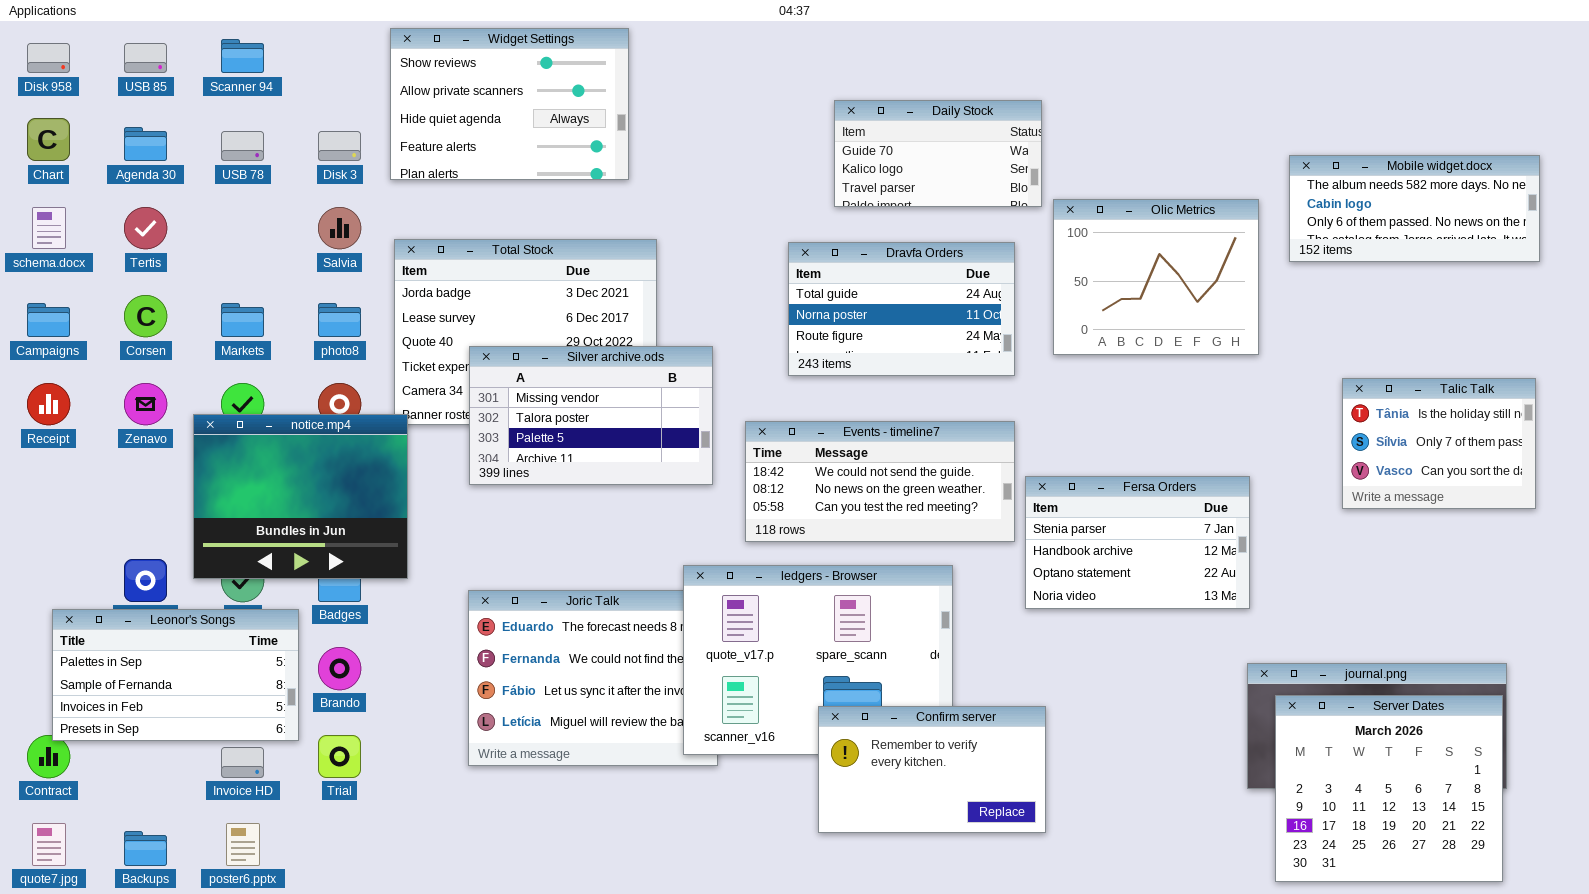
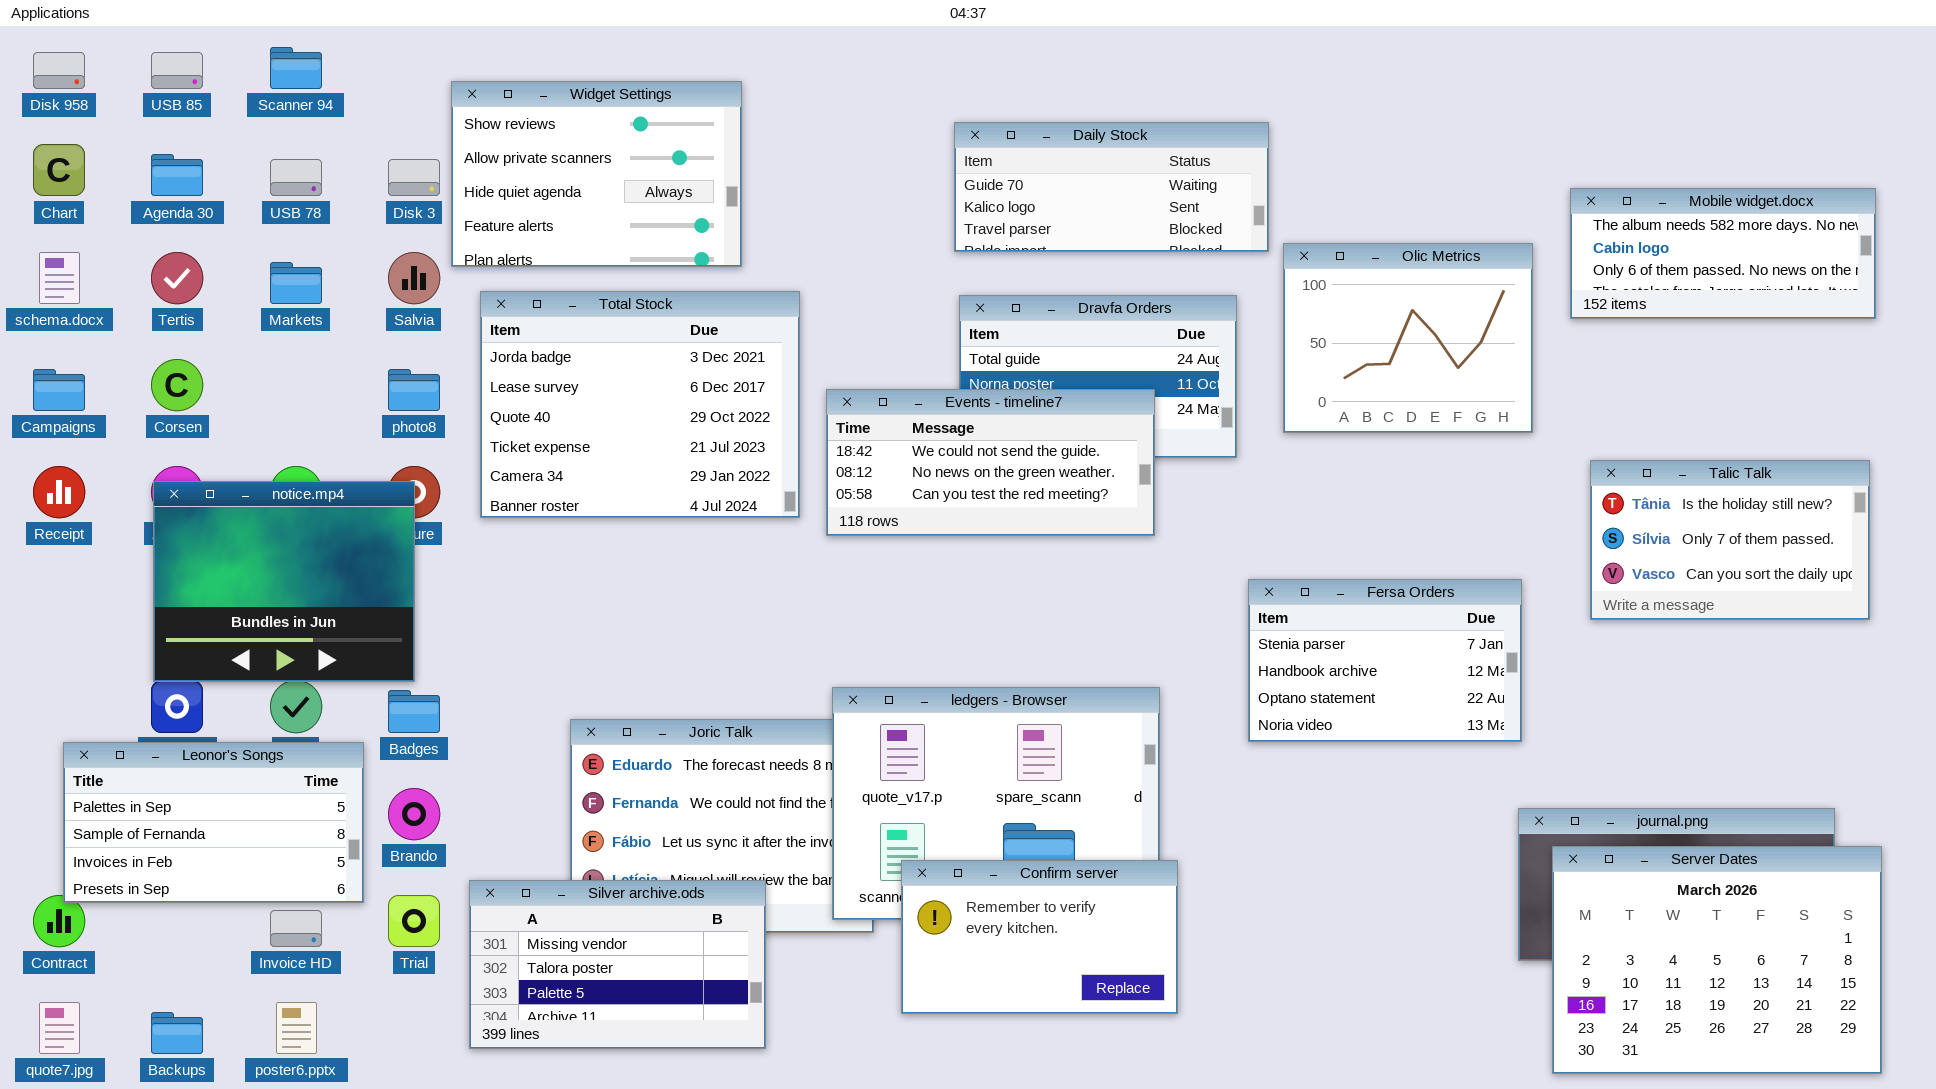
Widget Settings: [390,28,629,180] -> [451,81,742,267], moved
Daily Stock: [834,100,1042,207] -> [954,122,1269,252], resized
Markets: [221,303,264,337] -> [270,262,322,304], moved
Silver archive.ods: [469,346,713,485] -> [469,880,766,1049], moved
Talic Talk: [1342,378,1536,509] -> [1590,460,1870,620], resized
notice.mp4: [193,414,408,579] -> [153,481,415,682], moved
Events - timeline7: [745,421,1015,542] -> [826,389,1155,536], moved
Server Dates: [1275,695,1503,882] -> [1552,846,1882,1074], resized
Confirm server: [818,706,1046,833] -> [901,860,1178,1014], moved

